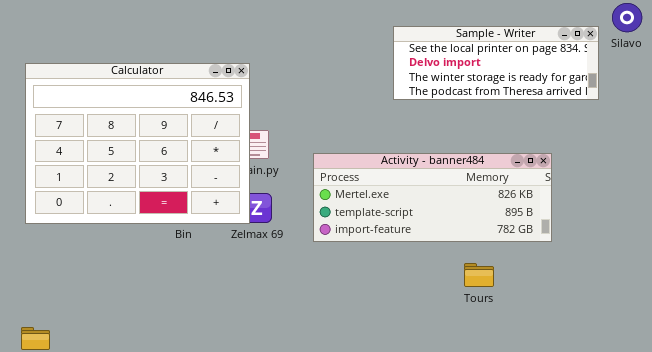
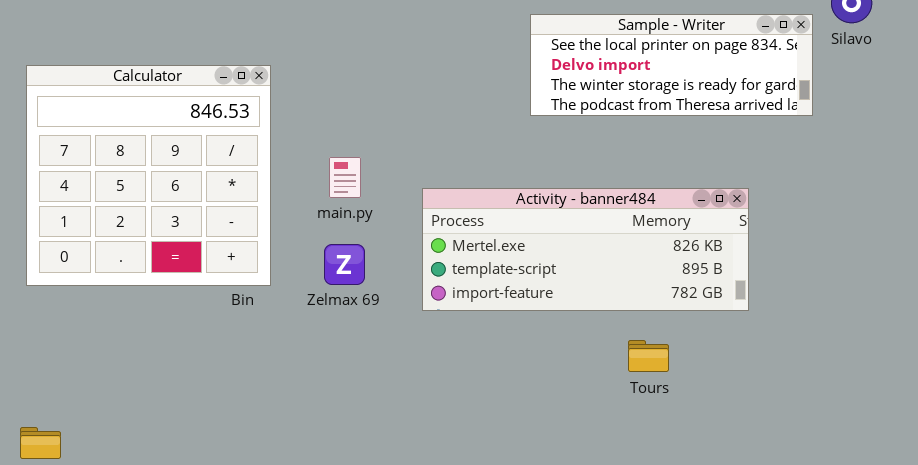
Calculator: [25,63,250,224] -> [26,65,271,286], resized

